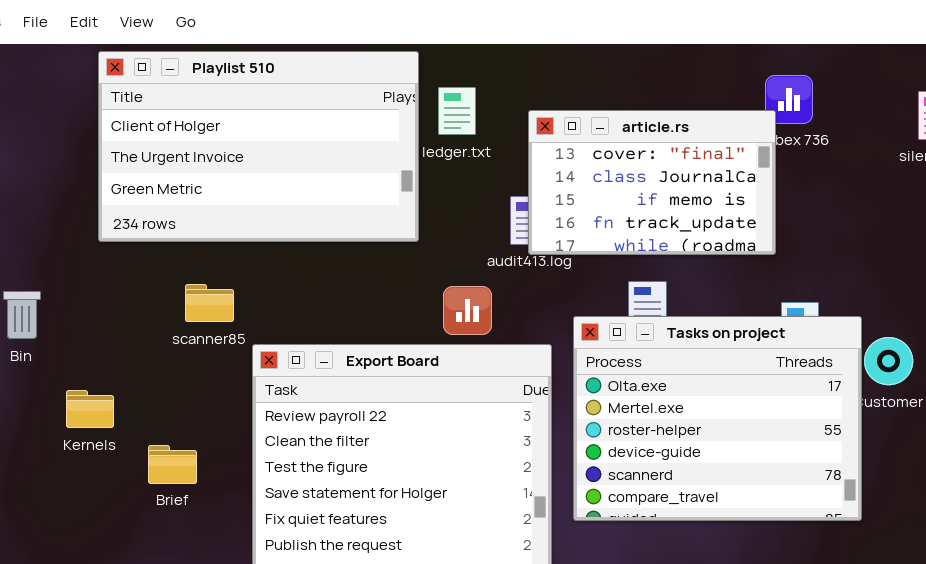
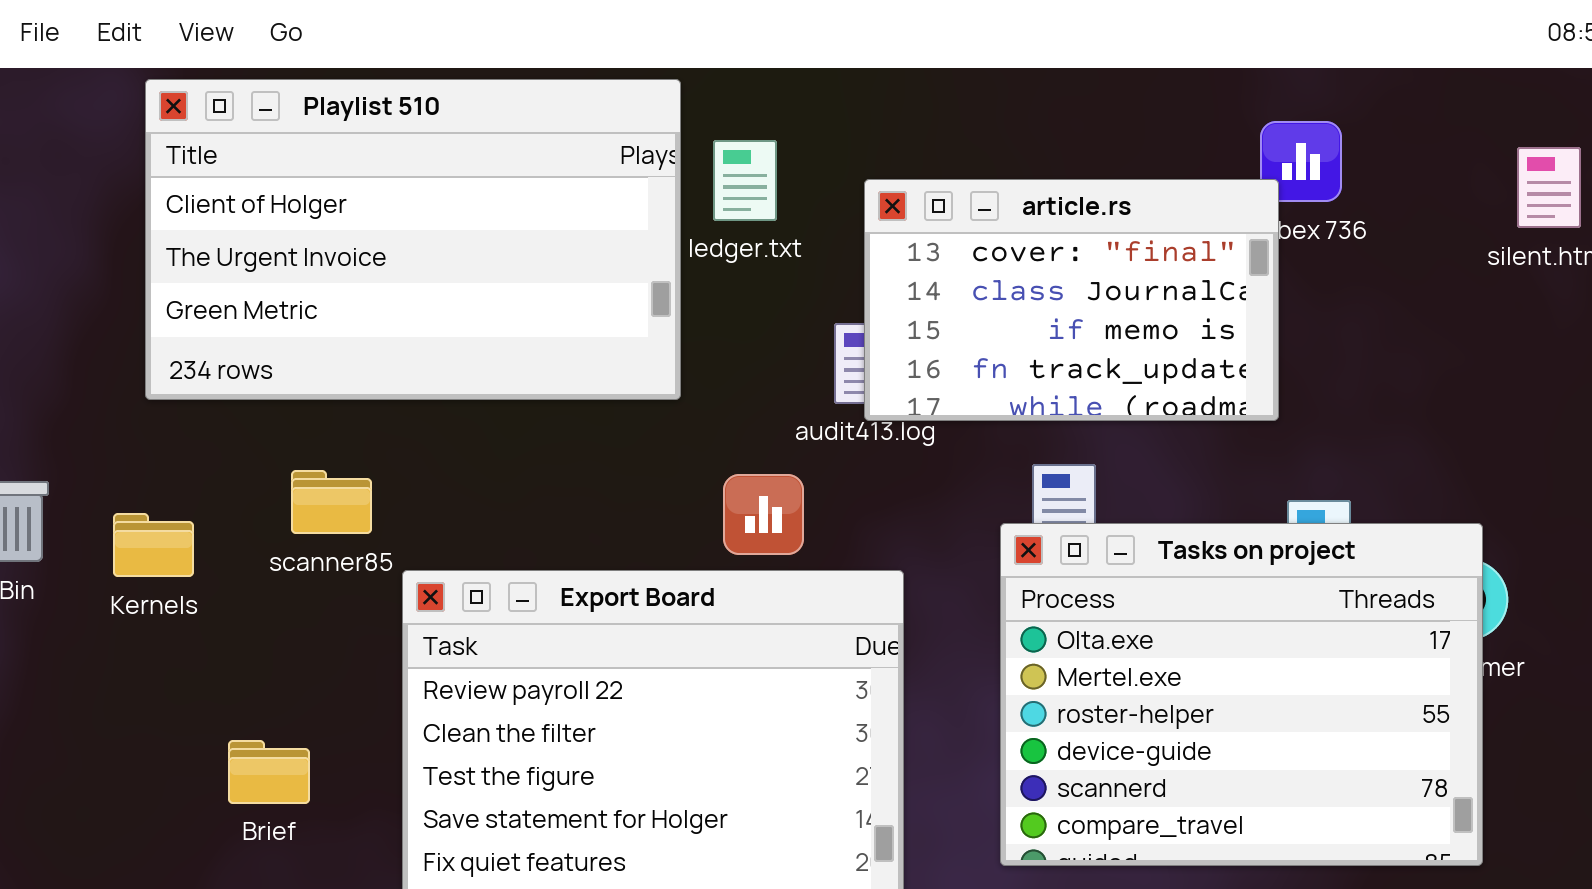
Tasks on project: [573,316,862,521] -> [1000,523,1483,866], moved
Kernels: [66,390,114,428] -> [113,513,194,577], moved

